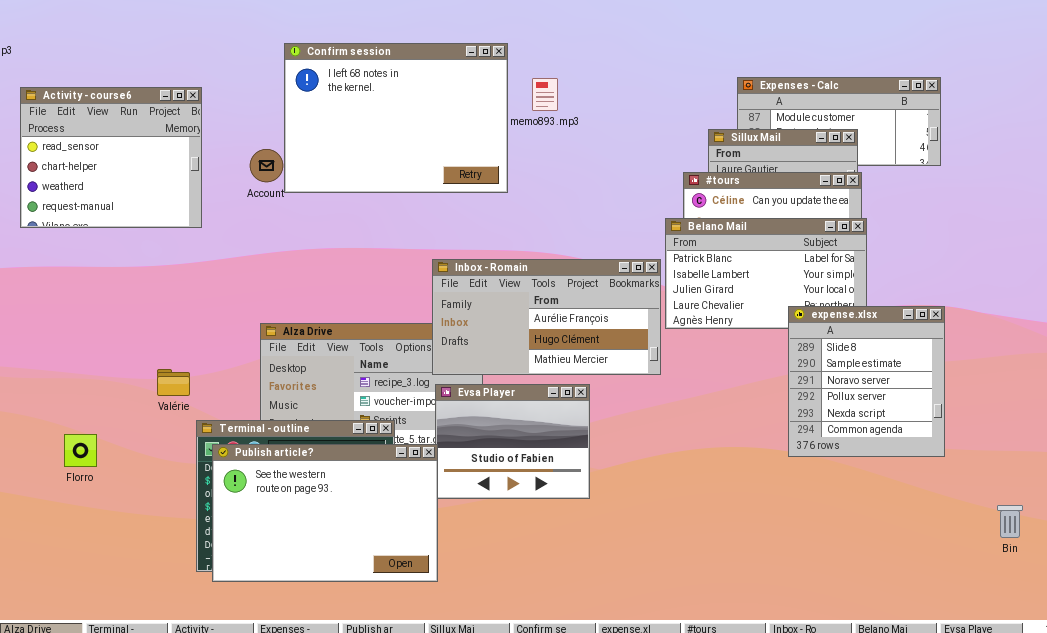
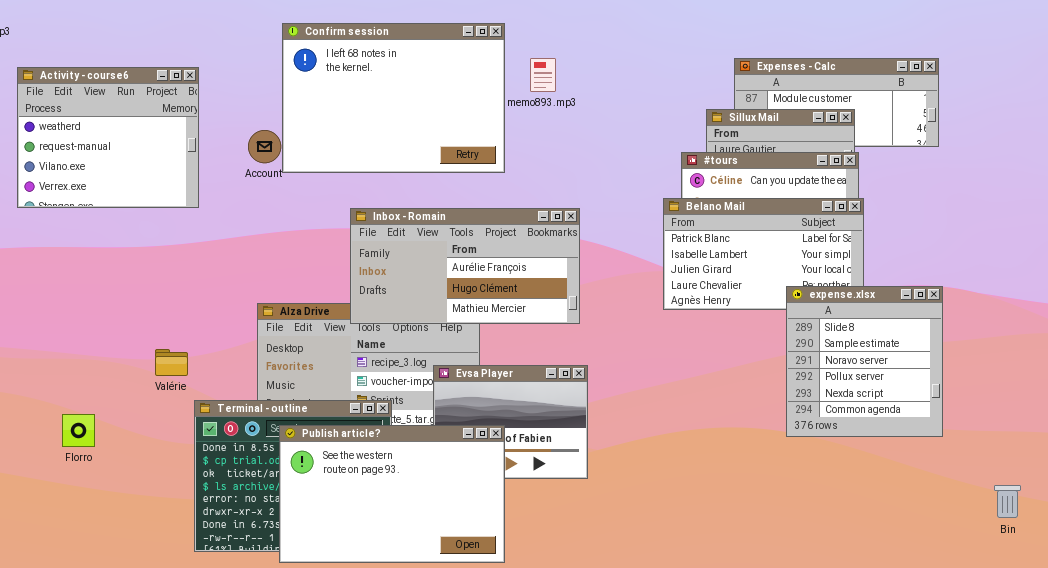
Activity - course6: [20,87,202,228] -> [17,67,199,208], scrolled down 2 rows
Inbox - Romain: [432,259,661,375] -> [350,208,580,324], moved
Publish article?: [212,444,438,582] -> [279,425,505,563], moved

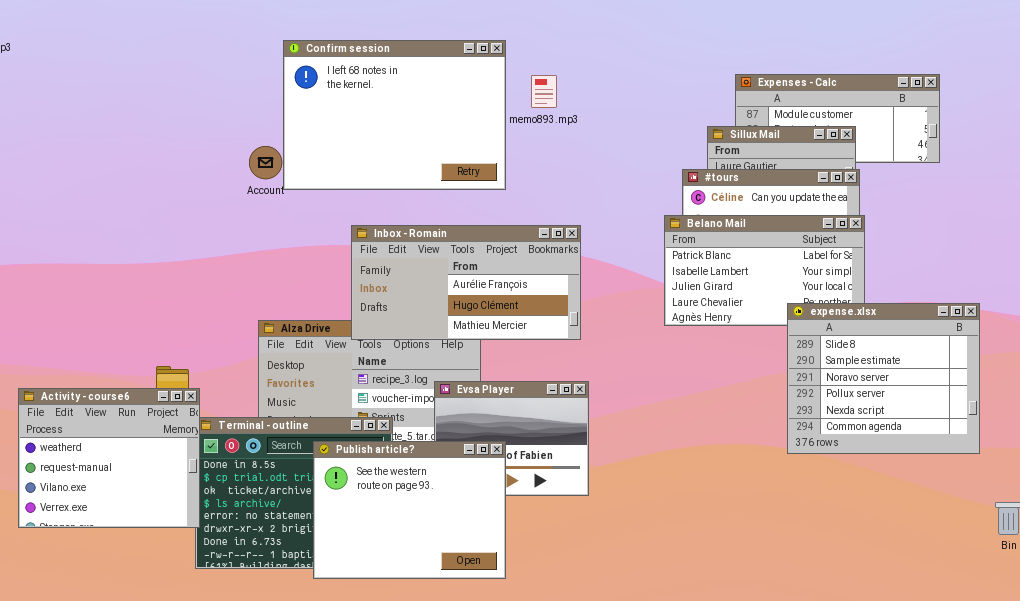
Activity - course6: [17,67,199,208] -> [18,388,200,528], moved
expense.xlsx: [786,286,943,437] -> [787,303,980,454], resized
Publish article?: [279,425,505,563] -> [313,441,506,579], resized

